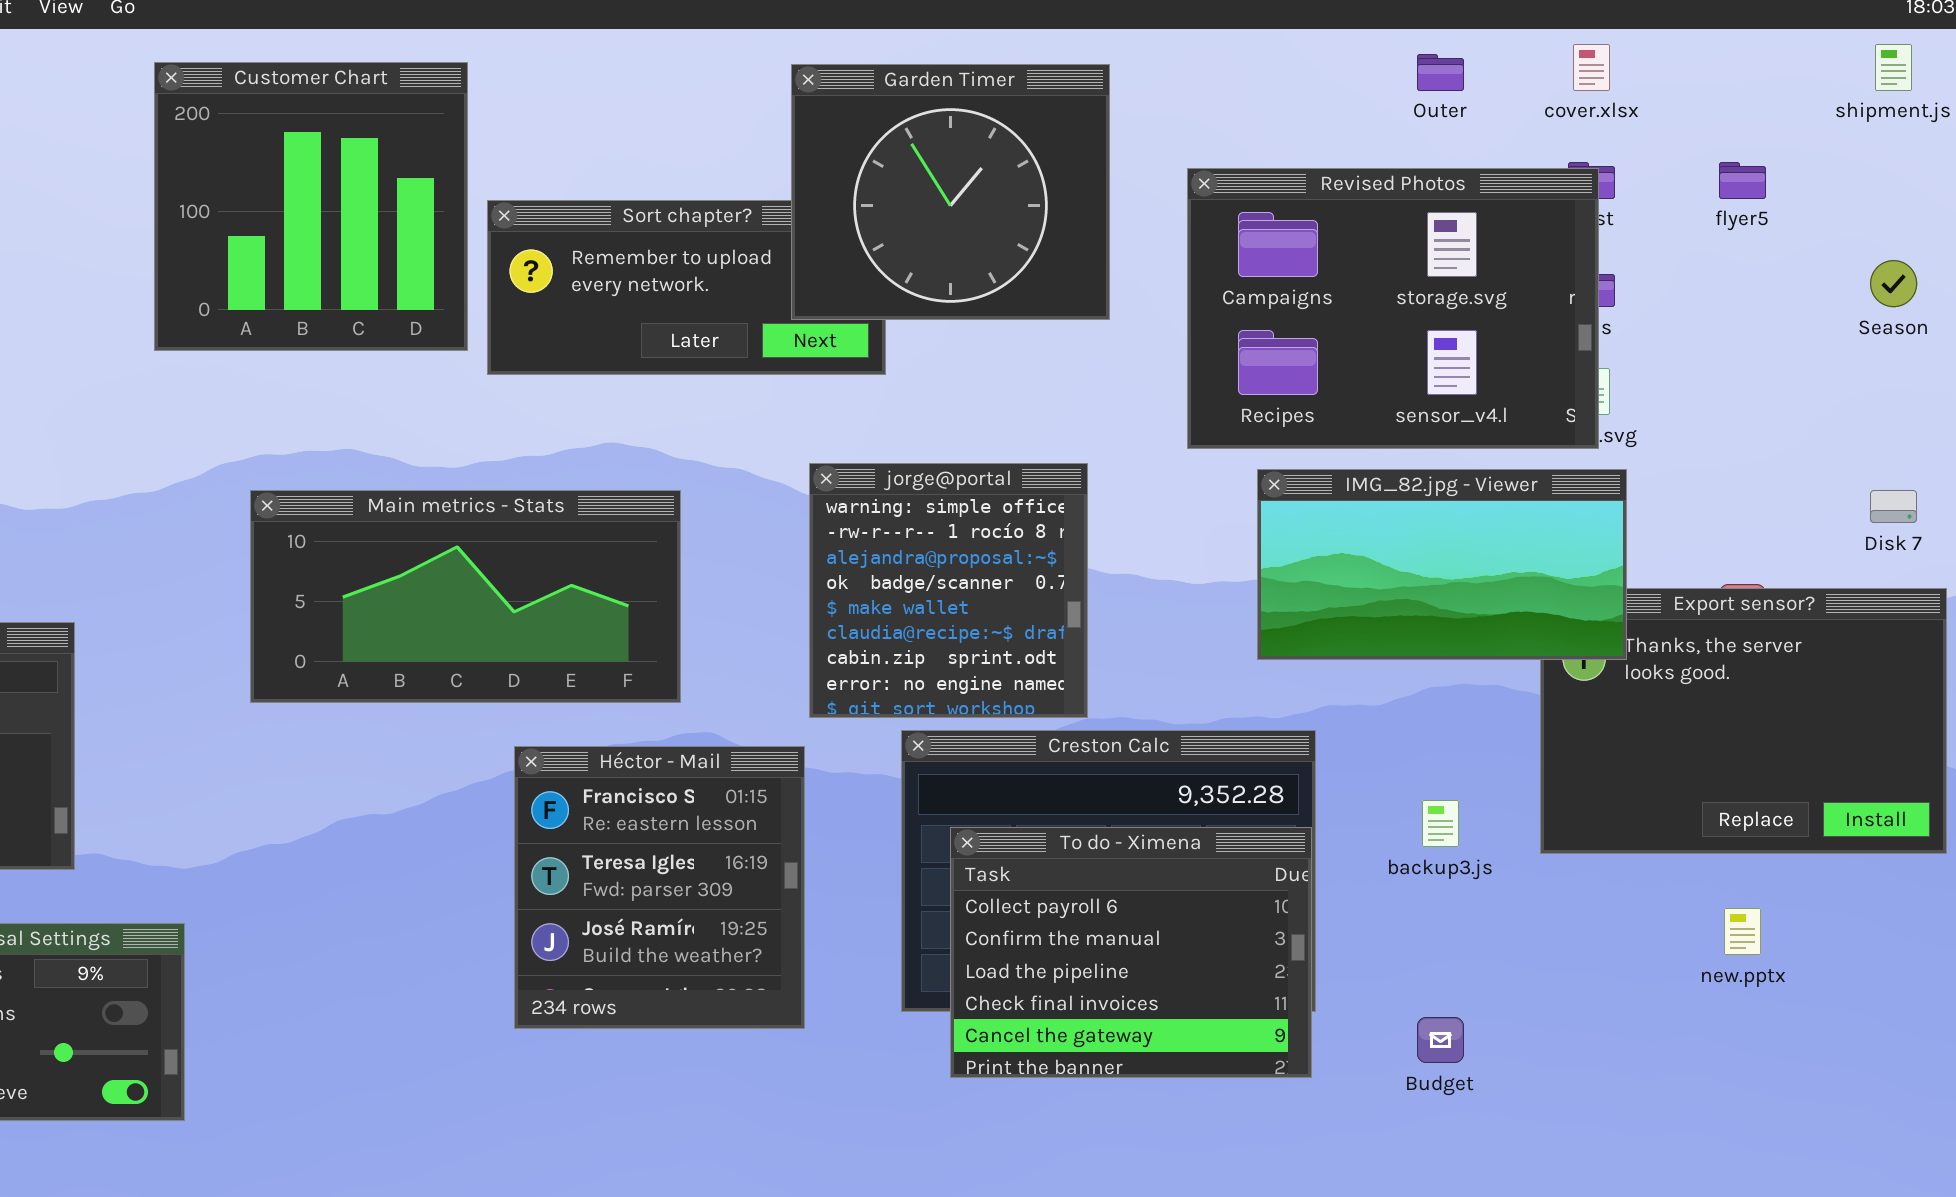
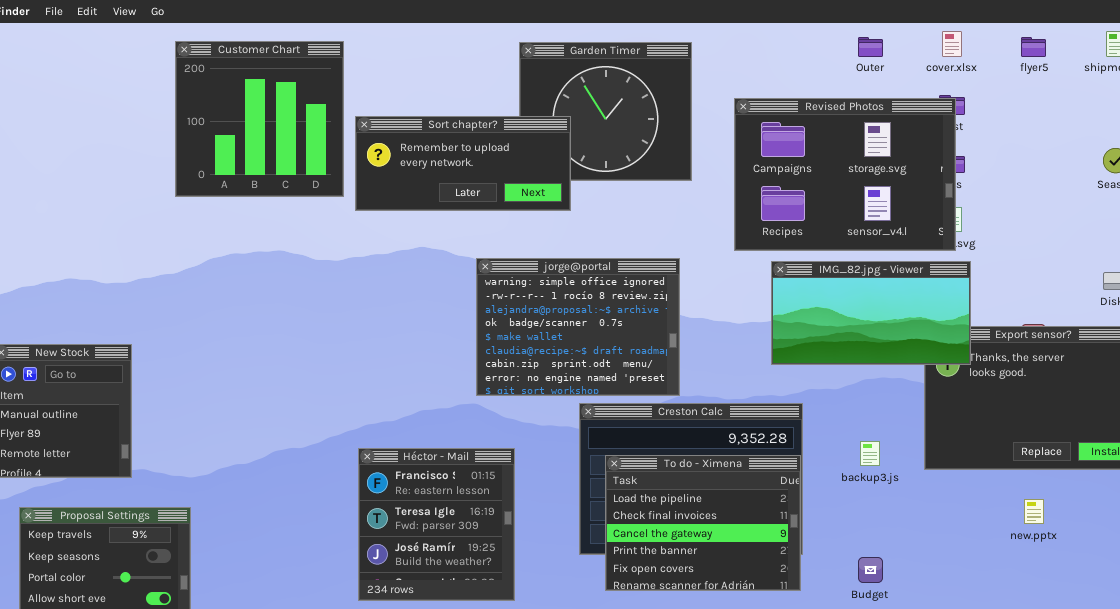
flyer5: [1719,162,1766,199] -> [1021,37,1046,57], moved
Sort chapter?: [487,200,886,375] -> [355,116,571,211], raised
jorge@portal: [809,463,1088,718] -> [476,258,680,396], resized
Main metrics - Stats: [250,490,681,703] -> none, closed
Héctor - Mail: [514,746,805,1029] -> [358,448,515,601], moved
To do - Ximena: [950,827,1312,1078] -> [605,455,801,591], scrolled down 2 rows

